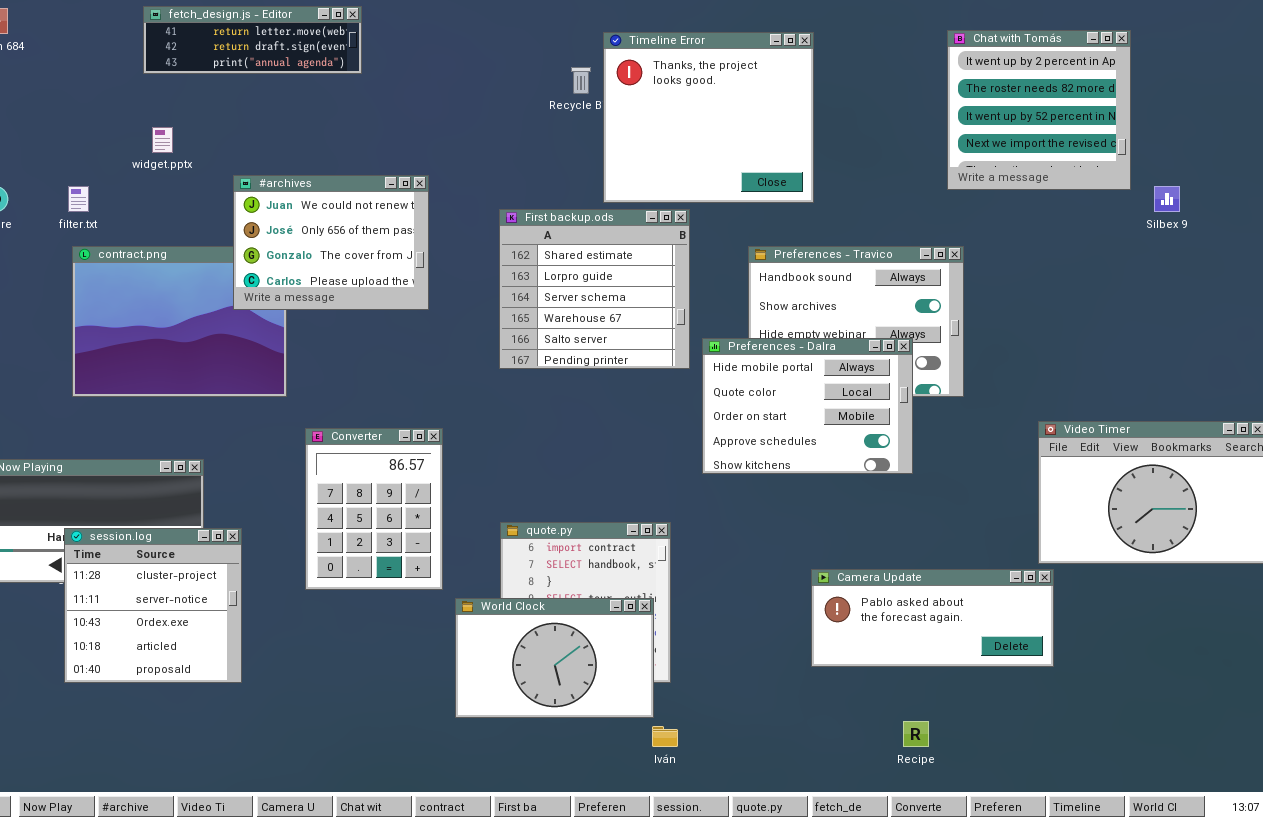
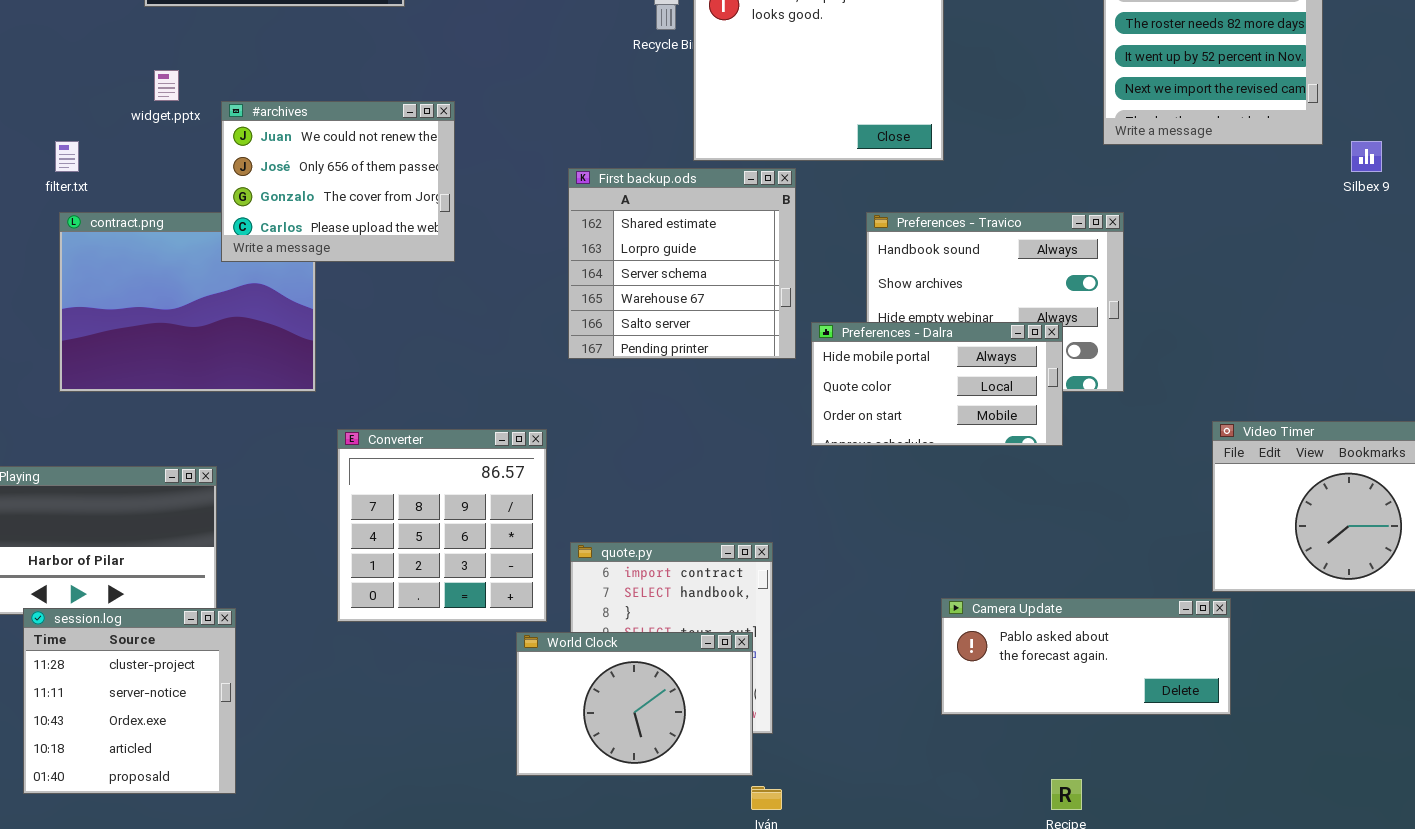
#archives: [233,175,429,310] -> [221,101,455,262], moved
Preferences - Dalra: [702,338,913,474] -> [811,322,1063,446], resized
Converter: [305,428,443,590] -> [337,429,547,622], resized
session.log: [64,528,242,683] -> [23,608,236,794], moved

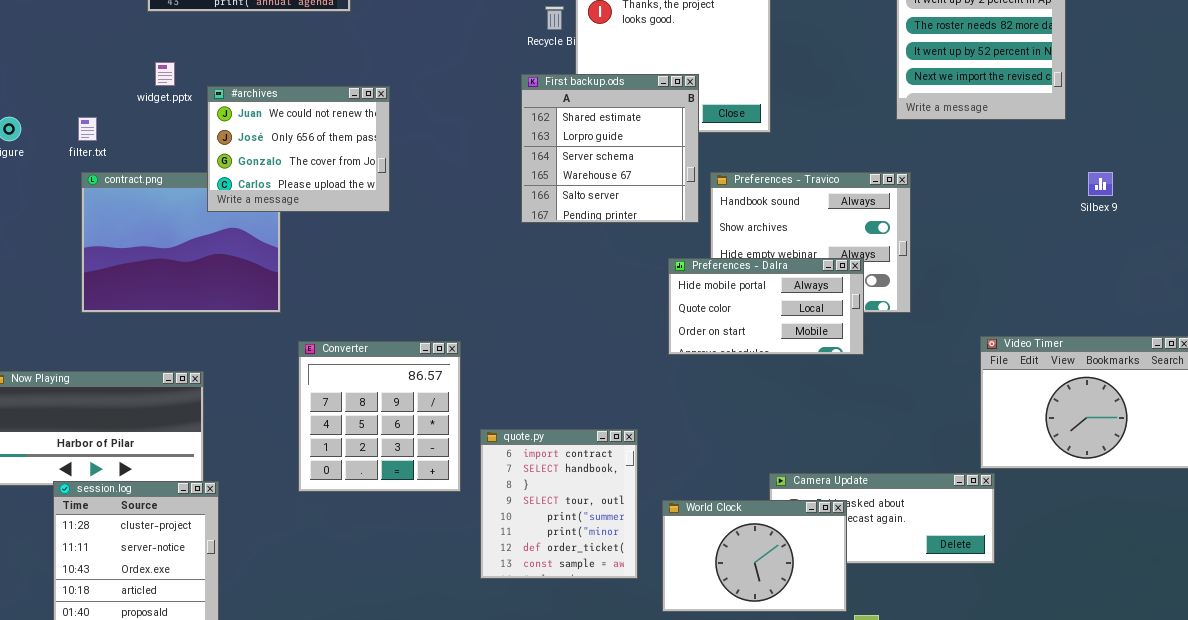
Silbex 9: [1351,141,1382,172] -> [1088,172,1113,196], moved
First backup.ods: [568,168,796,359] -> [521,74,699,223], moved
World Clock: [516,632,753,776] -> [662,500,847,612], moved

